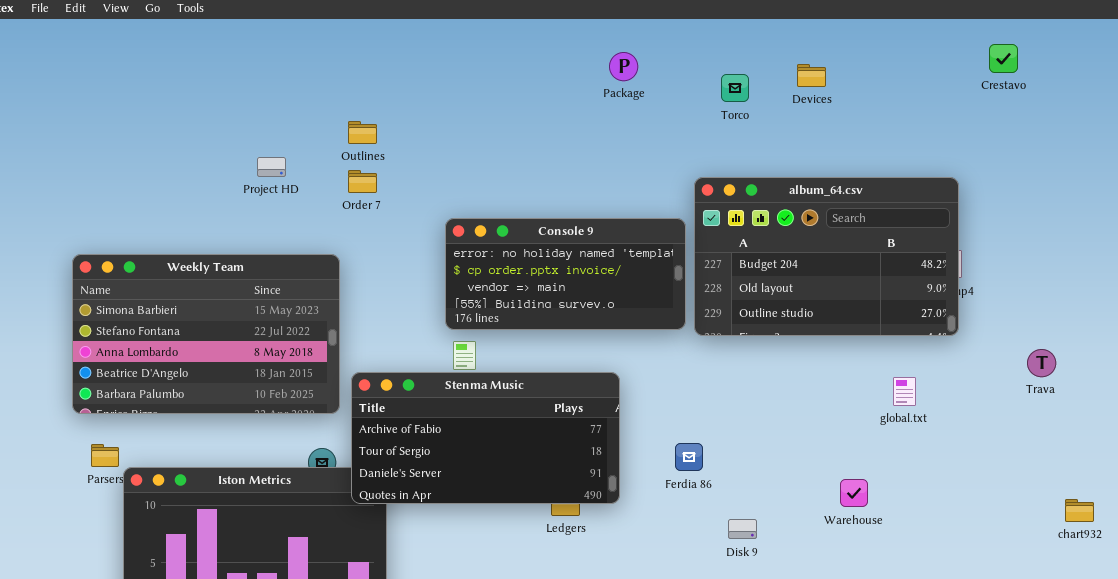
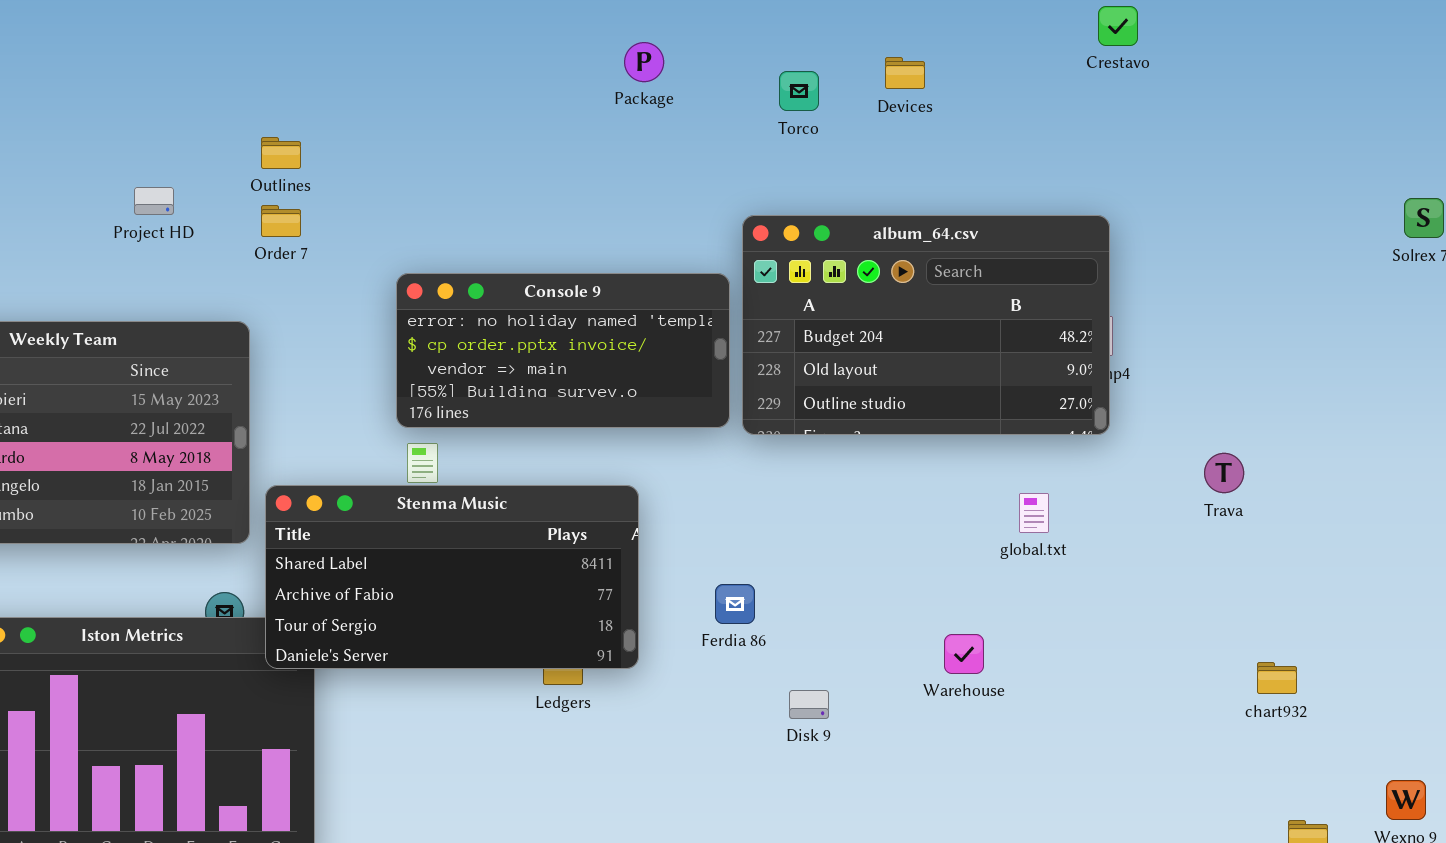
Crestavo: [989,44,1018,73] -> [1098,6,1138,46], moved
Stenma Music: [351,372,620,504] -> [265,485,639,669], scrolled up 1 row

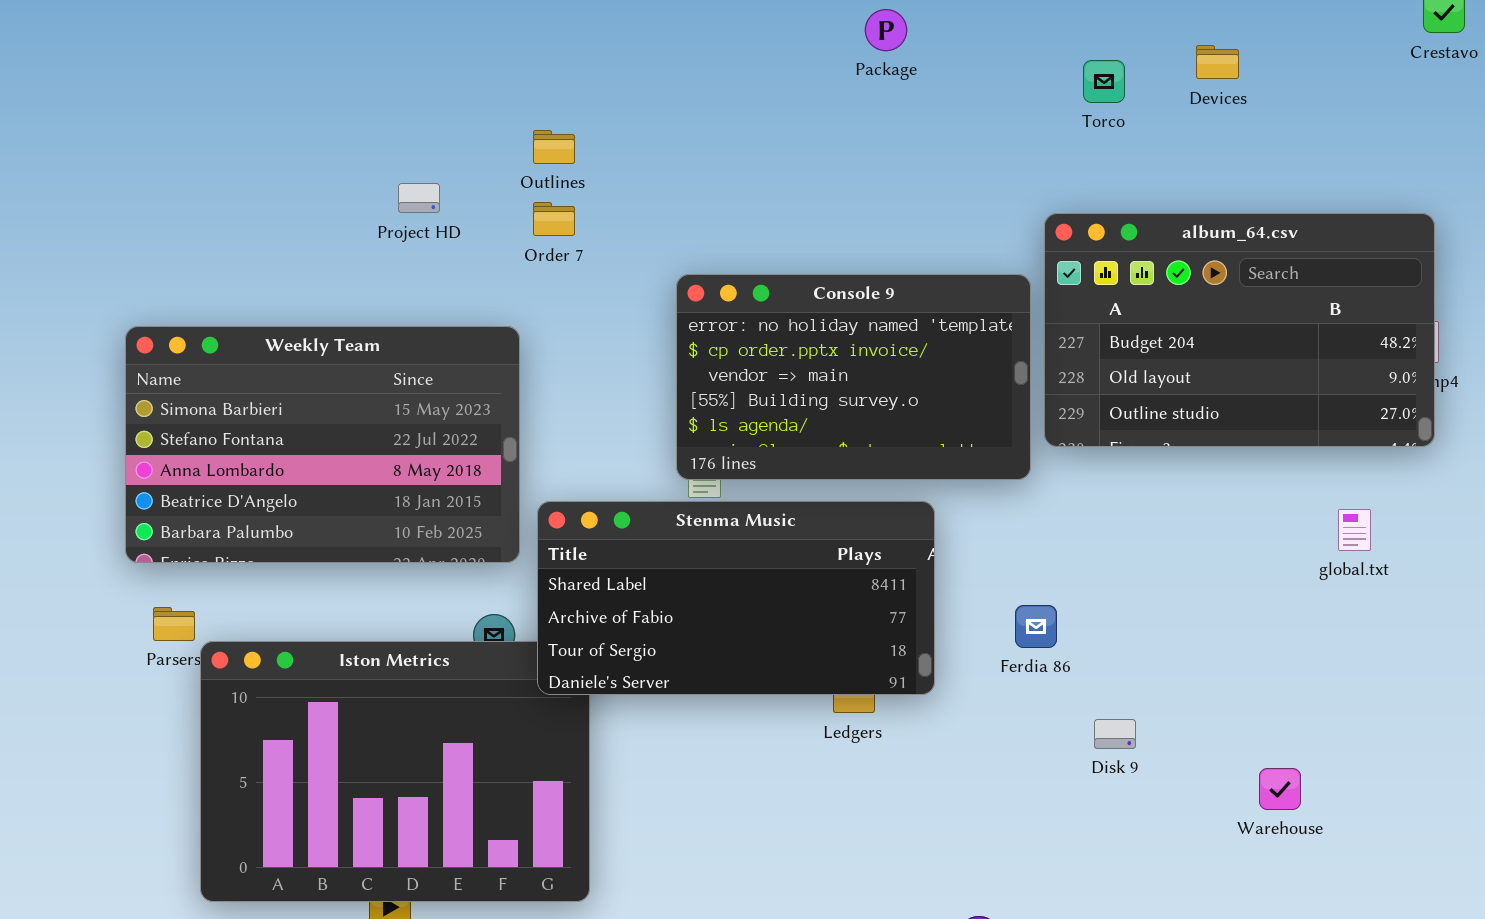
Package: [624,42,664,82] -> [865,9,907,51], moved
Console 9: [396,273,730,428] -> [676,274,1031,480], resized
Warehouse: [944,634,984,674] -> [1259,768,1301,810], moved

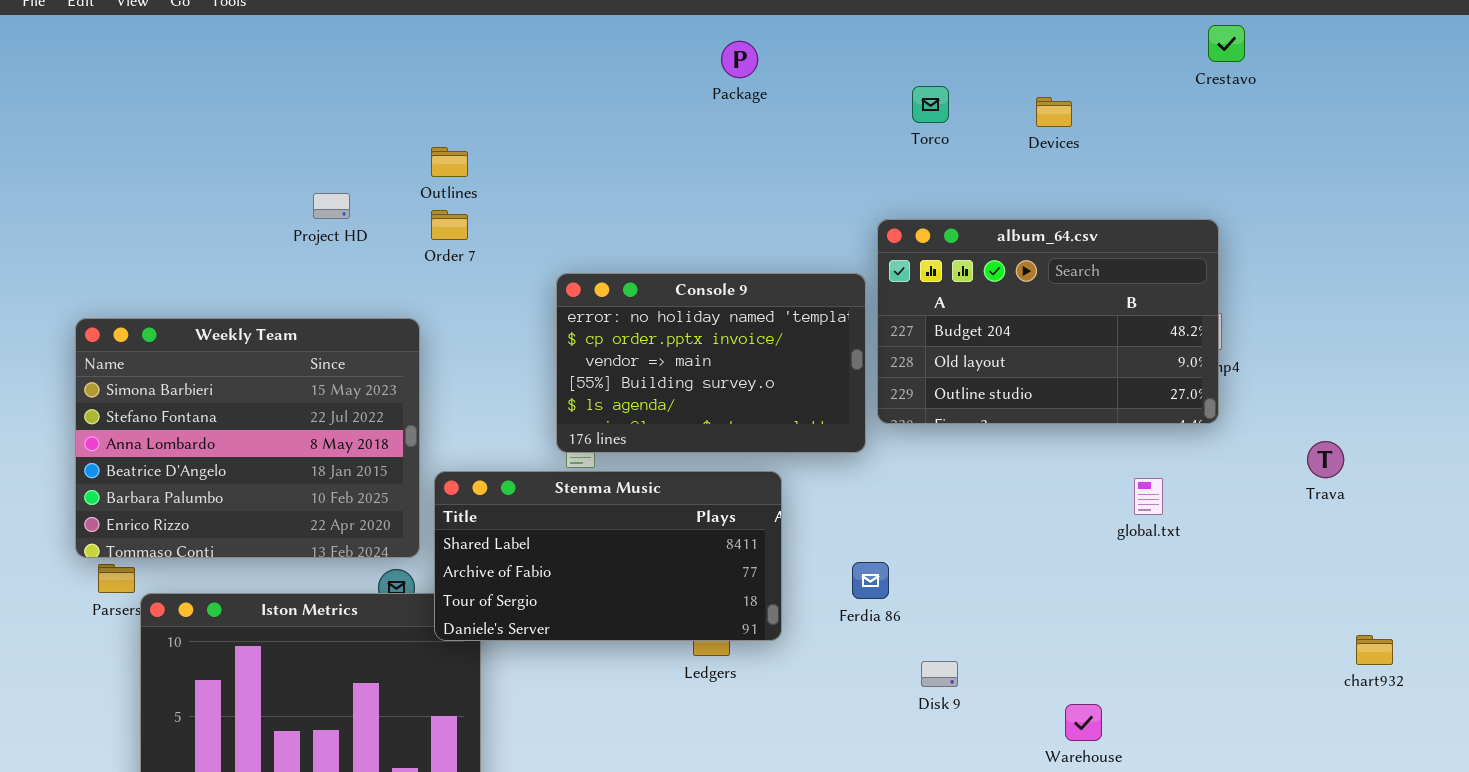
Devices: [1196,45,1239,79] -> [1036,97,1072,127], moved
Weekly Team: [125,326,520,563] -> [75,318,420,558], resized

